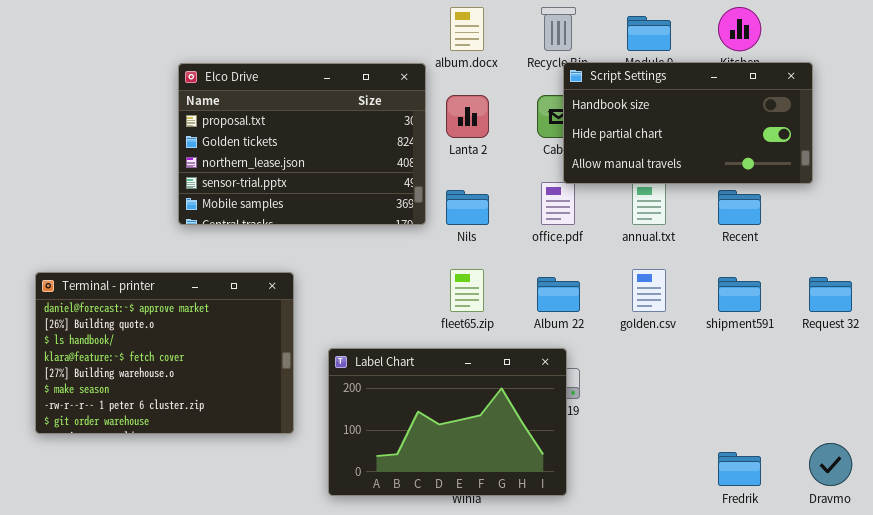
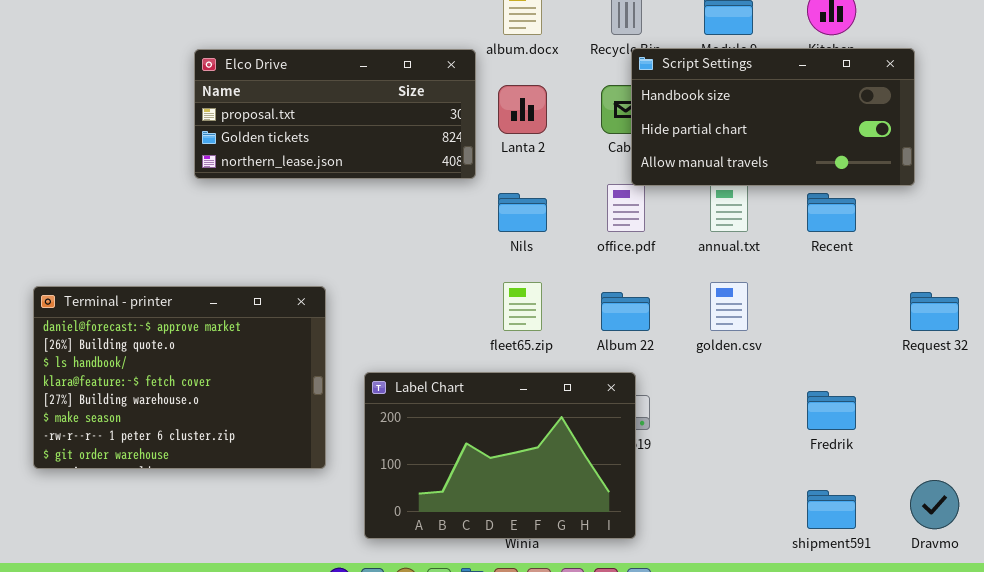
Elco Drive: [178,63,426,225] -> [194,49,476,179], resized
shipment591: [718,277,761,312] -> [807,490,856,529], moved
Fredrik: [718,452,761,486] -> [807,391,856,430], moved

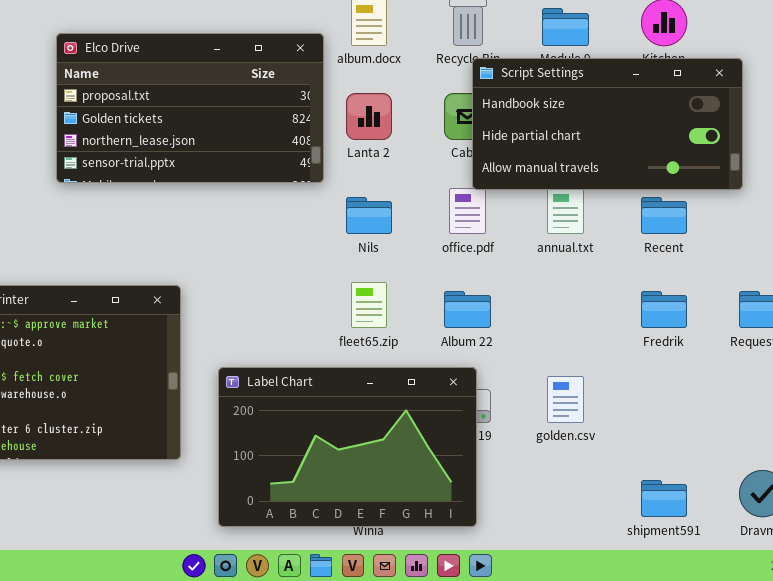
Elco Drive: [194,49,476,179] -> [56,33,324,183], resized
golden.csv: [710,282,748,331] -> [547,376,584,423], moved
Fredrik: [807,391,856,430] -> [641,291,687,328], moved

